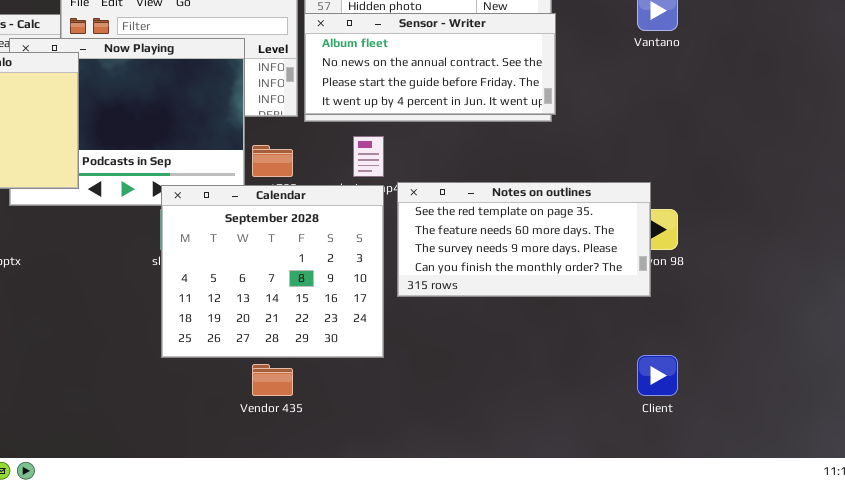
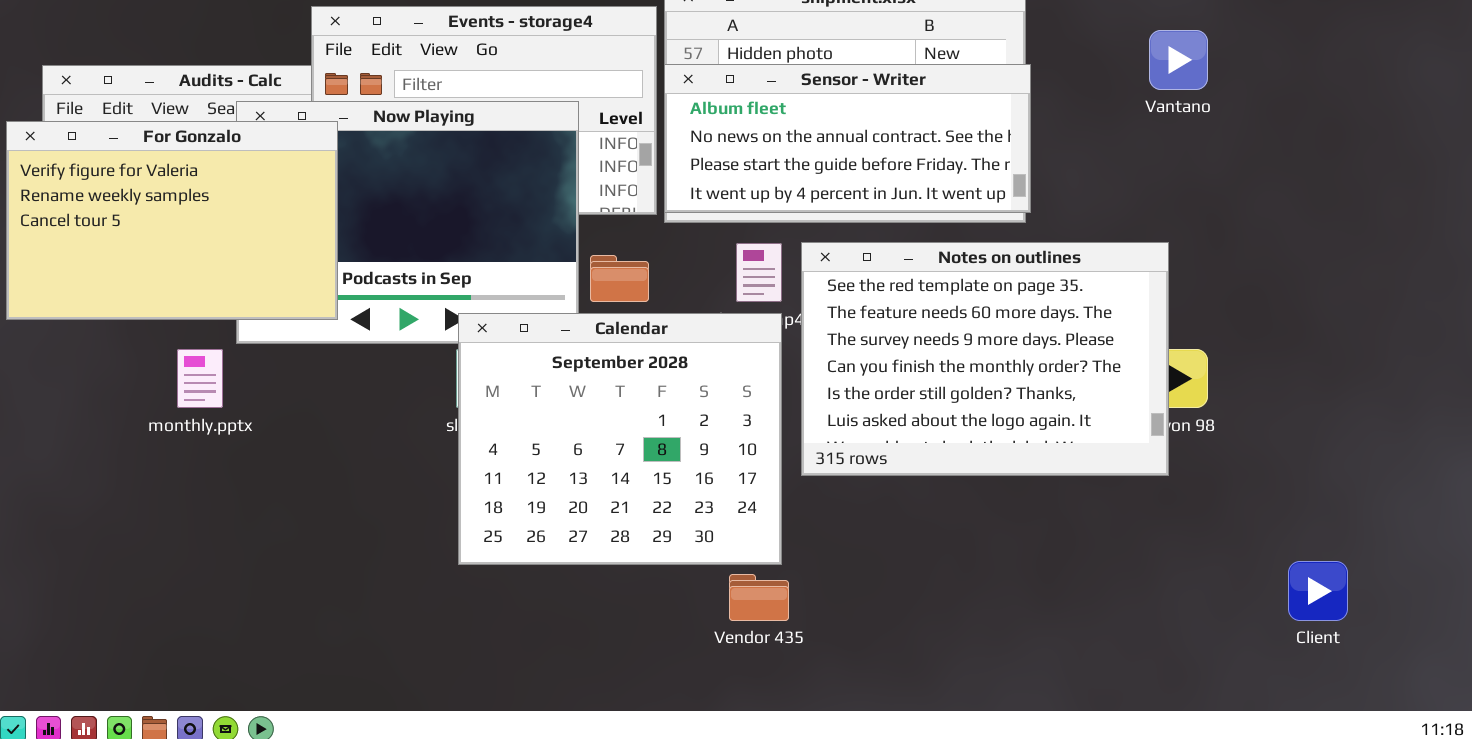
Notes on outlines: [397,182,651,297] -> [801,242,1169,476], resized
Client: [637,355,678,396] -> [1288,561,1348,621], moved
Vendor 435: [252,364,293,396] -> [729,574,789,621], moved

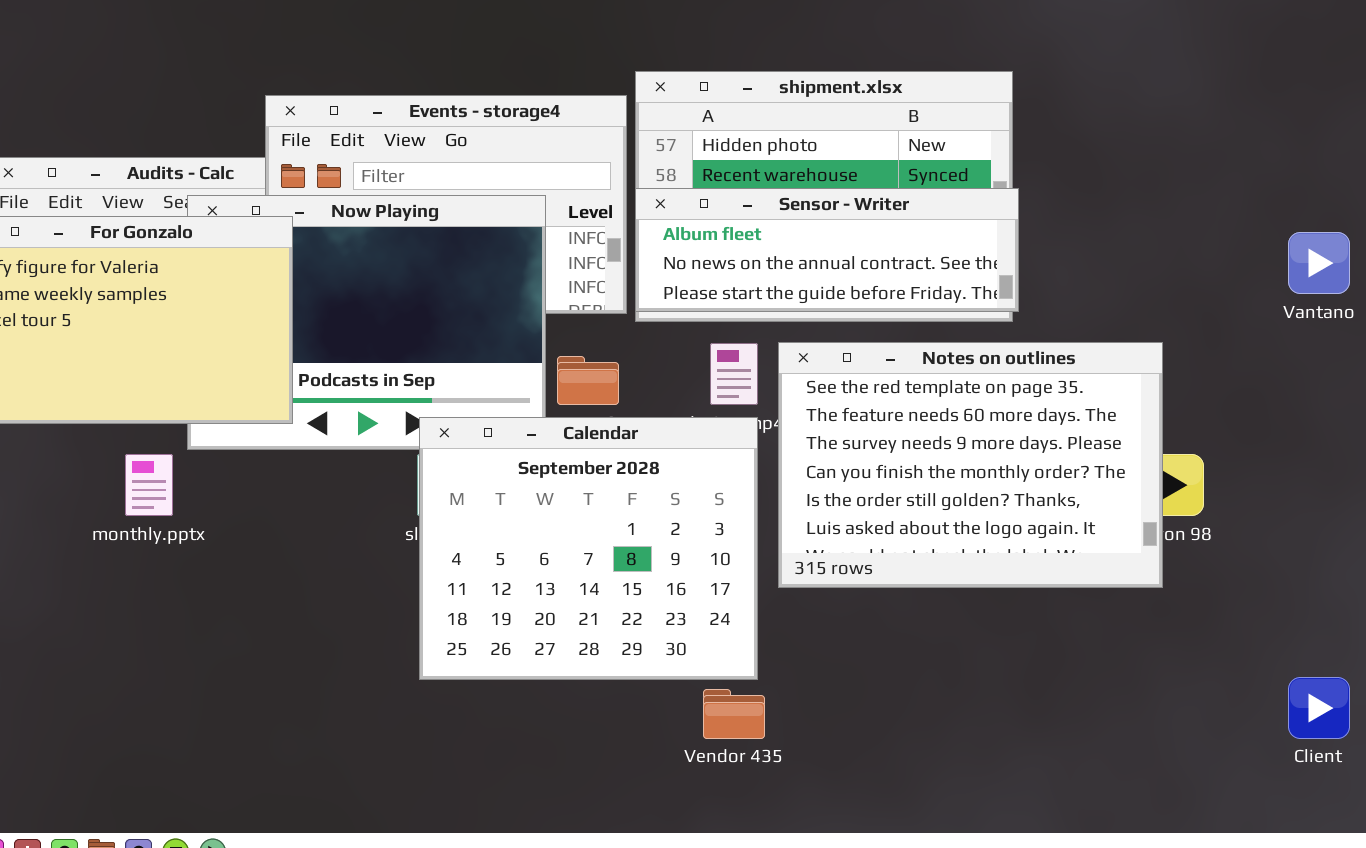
Vantano: [1149,30,1208,90] -> [1288,232,1350,294], moved
Sensor - Writer: [664,64,1031,213] -> [635,188,1019,312], resized

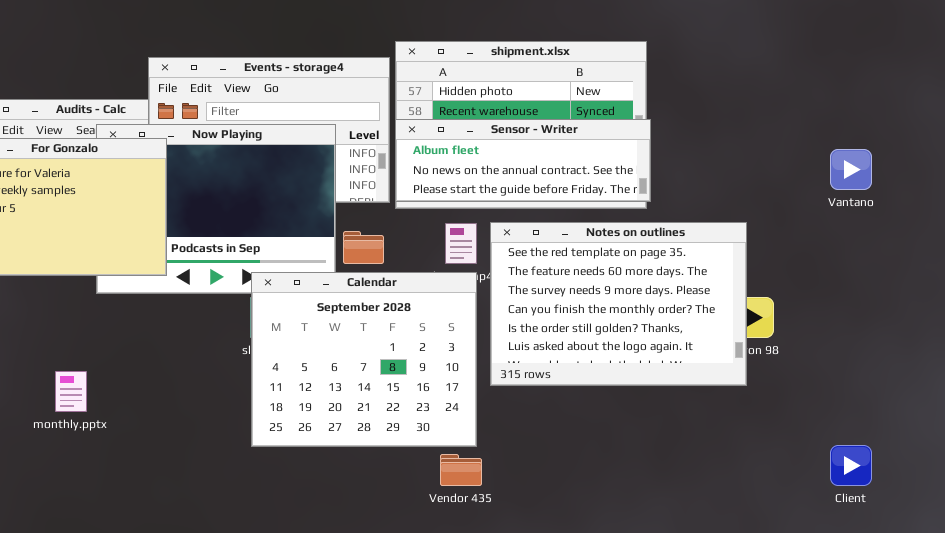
monthly.pptx: [125,454,173,516] -> [55,371,87,412], moved

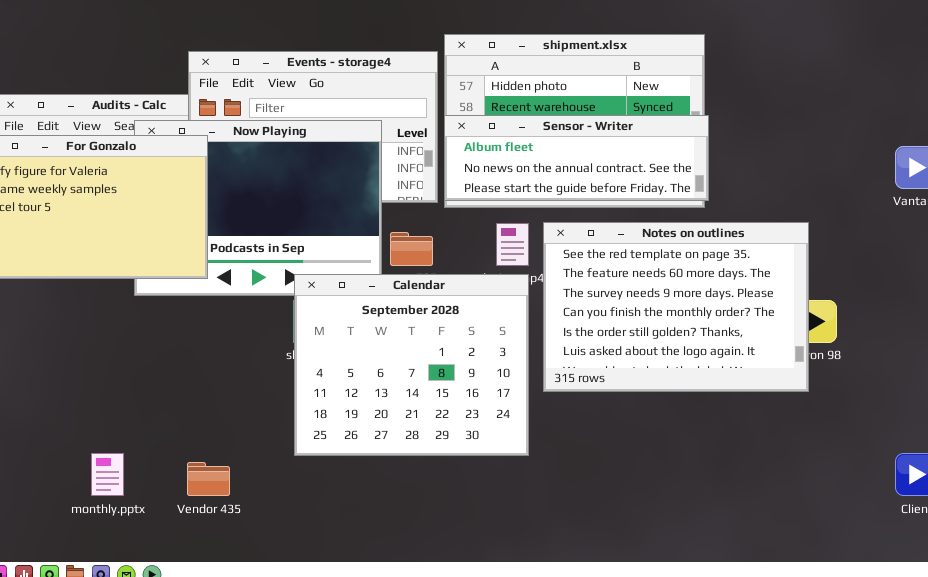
monthly.pptx: [55,371,87,412] -> [91,453,124,496], moved
Vendor 435: [440,454,482,486] -> [187,462,230,496], moved

